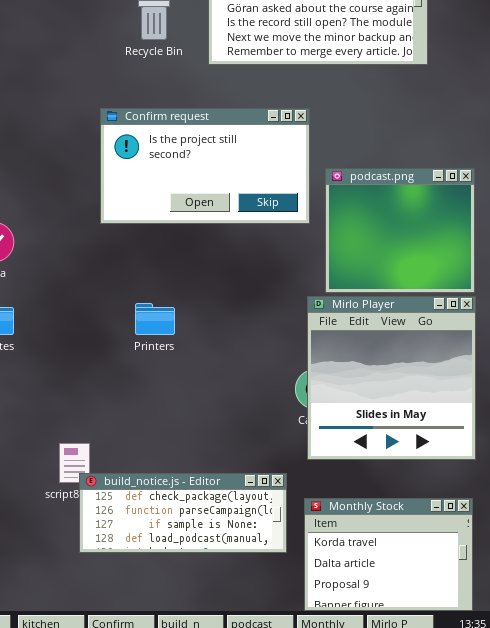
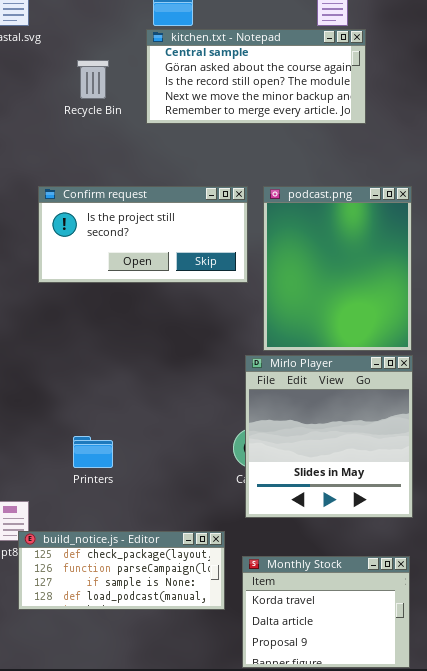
Confirm request: [100,108,310,224] -> [38,186,248,283], resized
podcast.png: [325,168,475,293] -> [263,186,412,351], resized
Printers: [135,303,175,335] -> [73,436,113,468], moved

